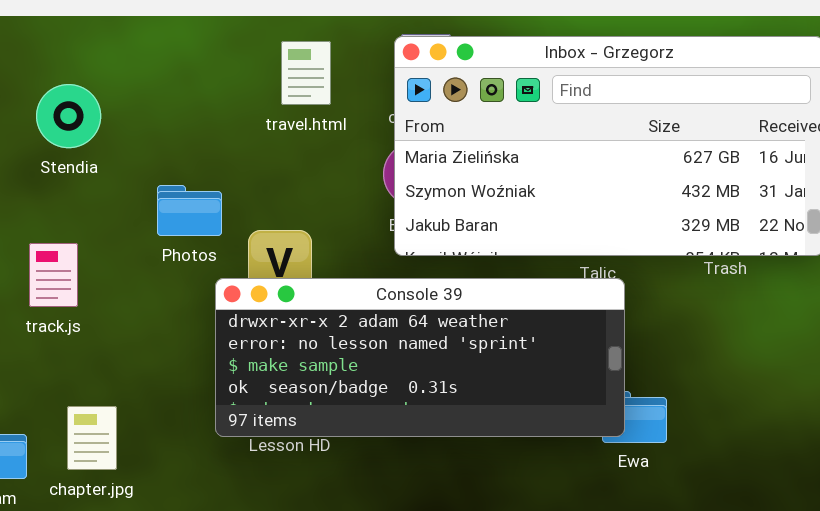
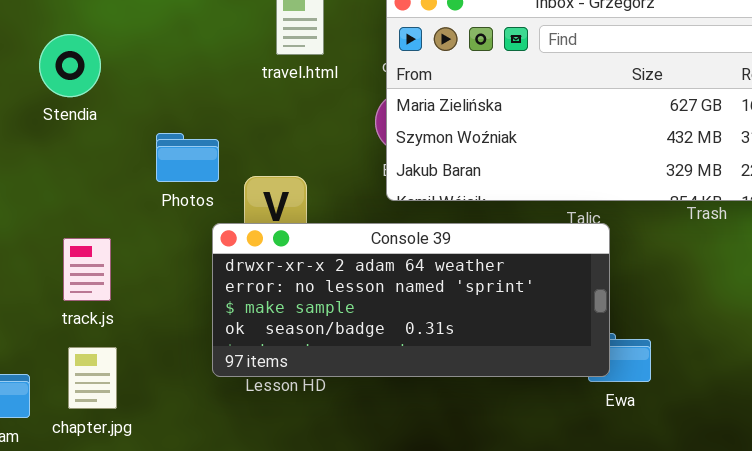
track.js: [29,243,78,307] -> [63,238,111,301], moved

